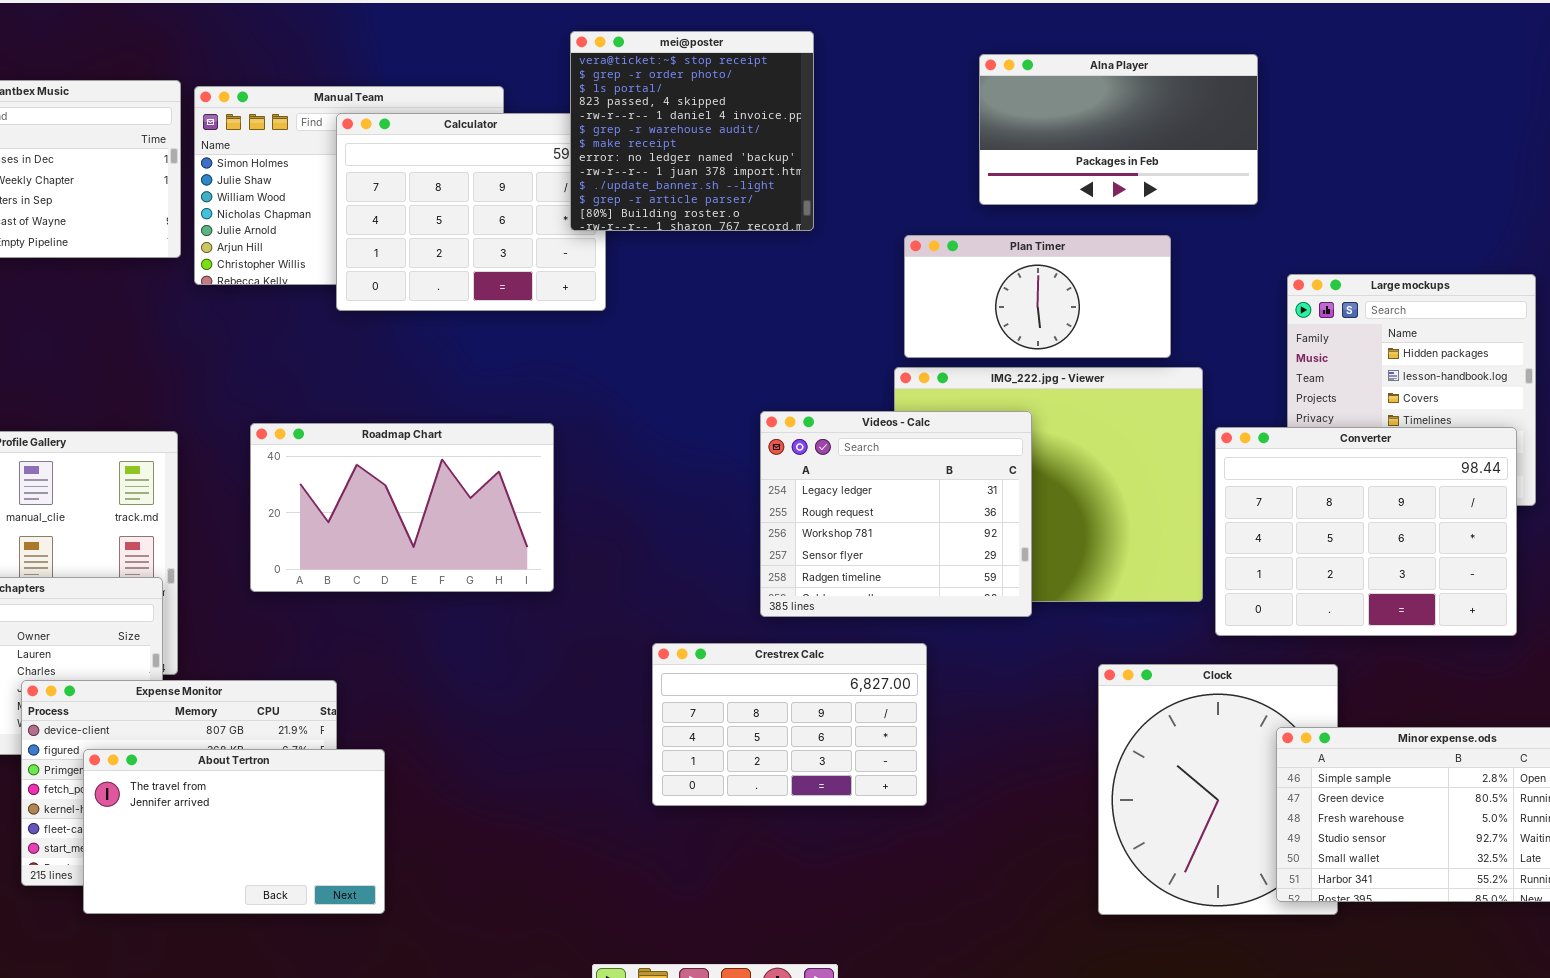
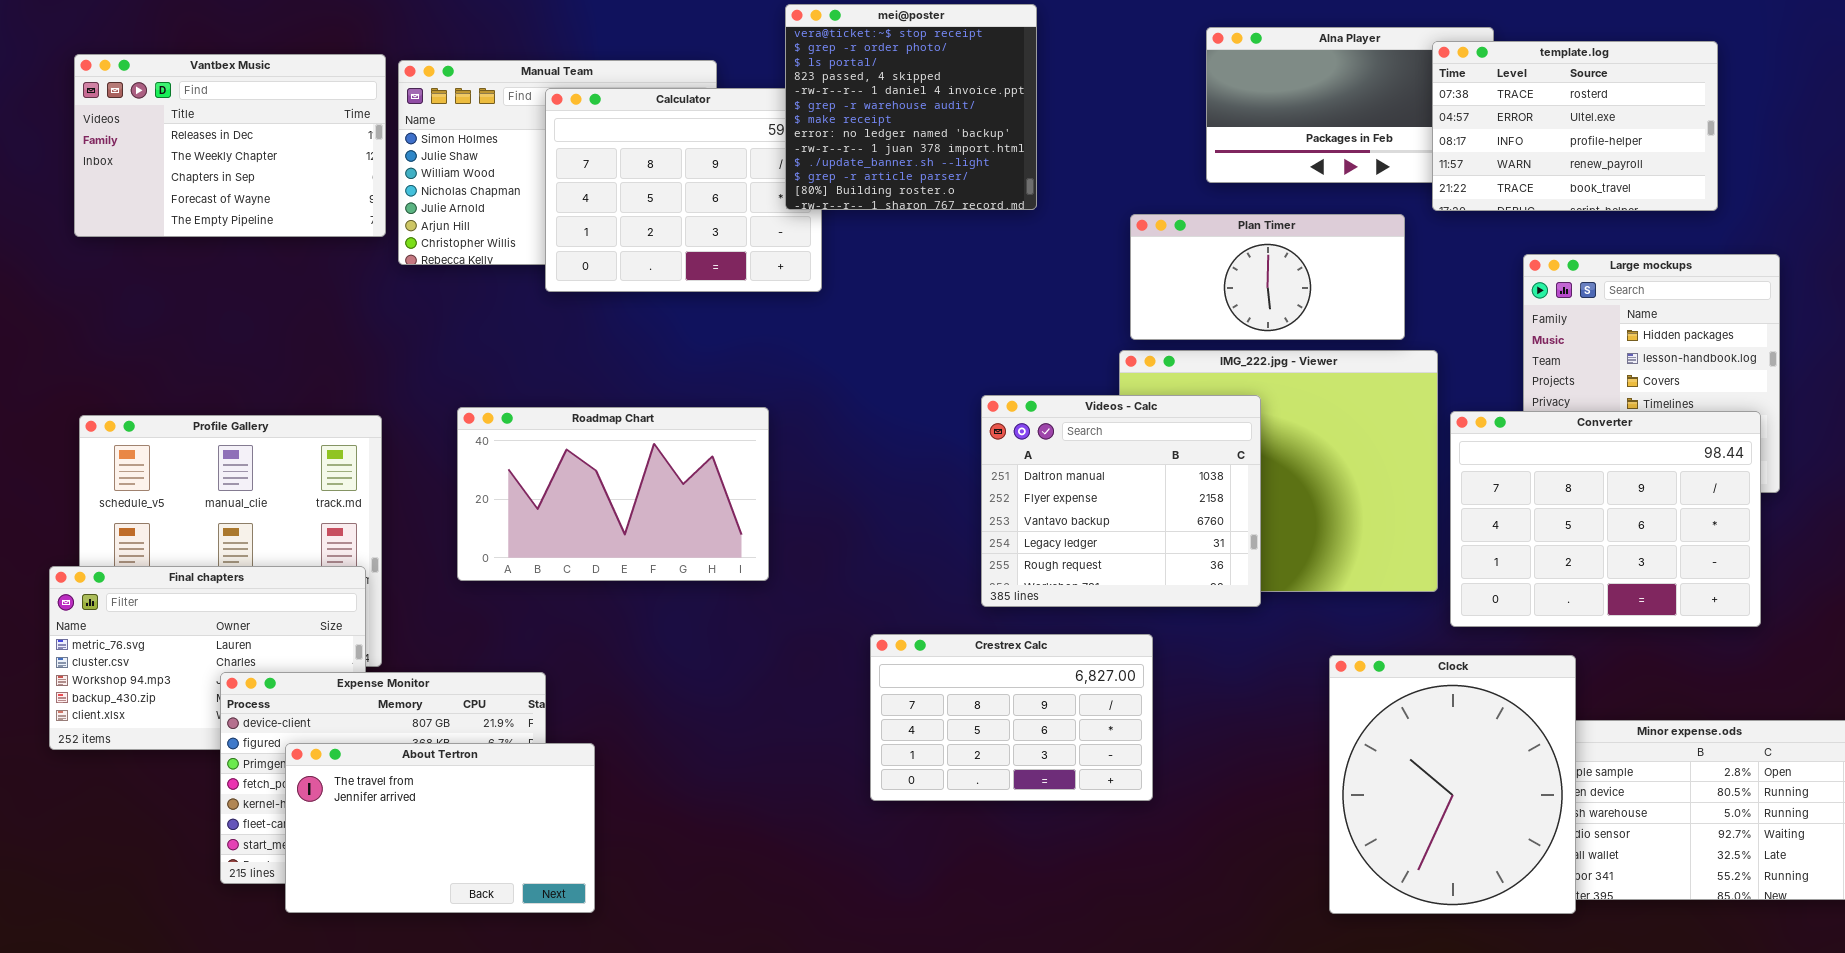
template.log: none -> [1432,41,1718,211], opened
Videos - Calc: [760,411,1032,617] -> [981,395,1261,607], scrolled up 3 rows
Clock: [1098,664,1338,915] -> [1329,655,1576,914], raised

